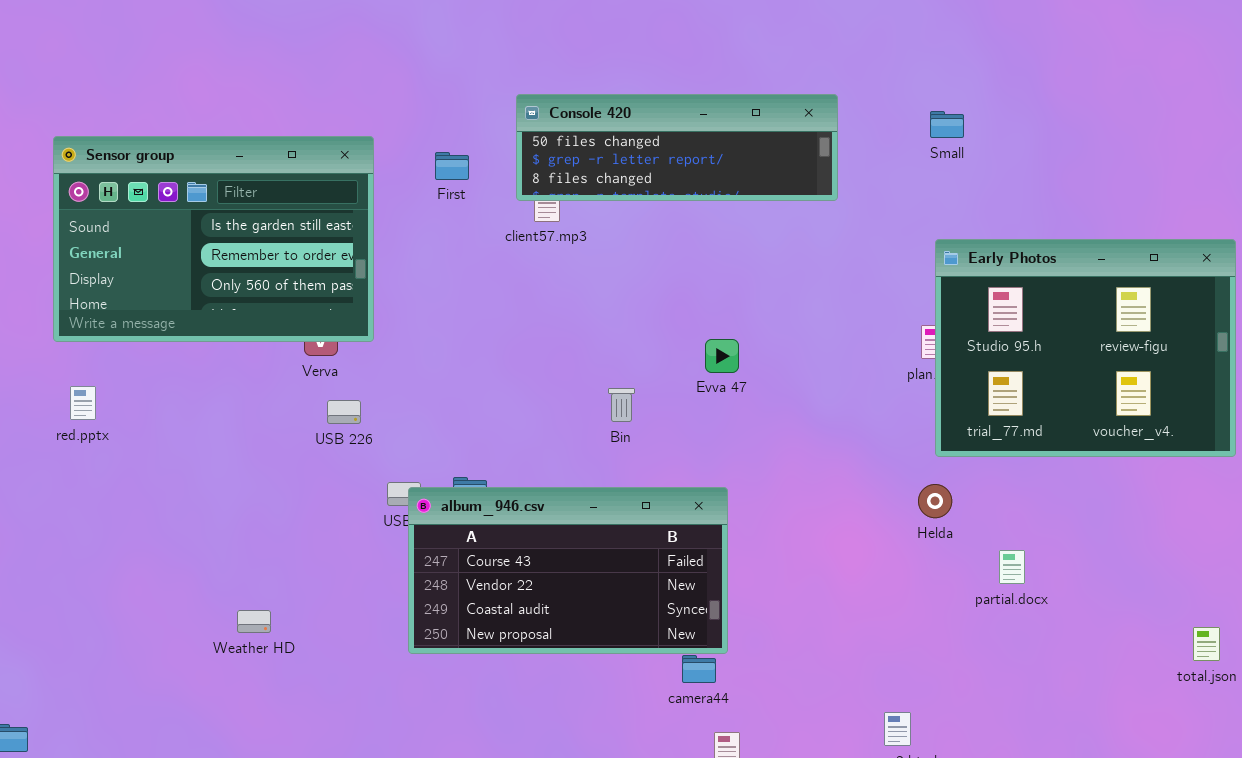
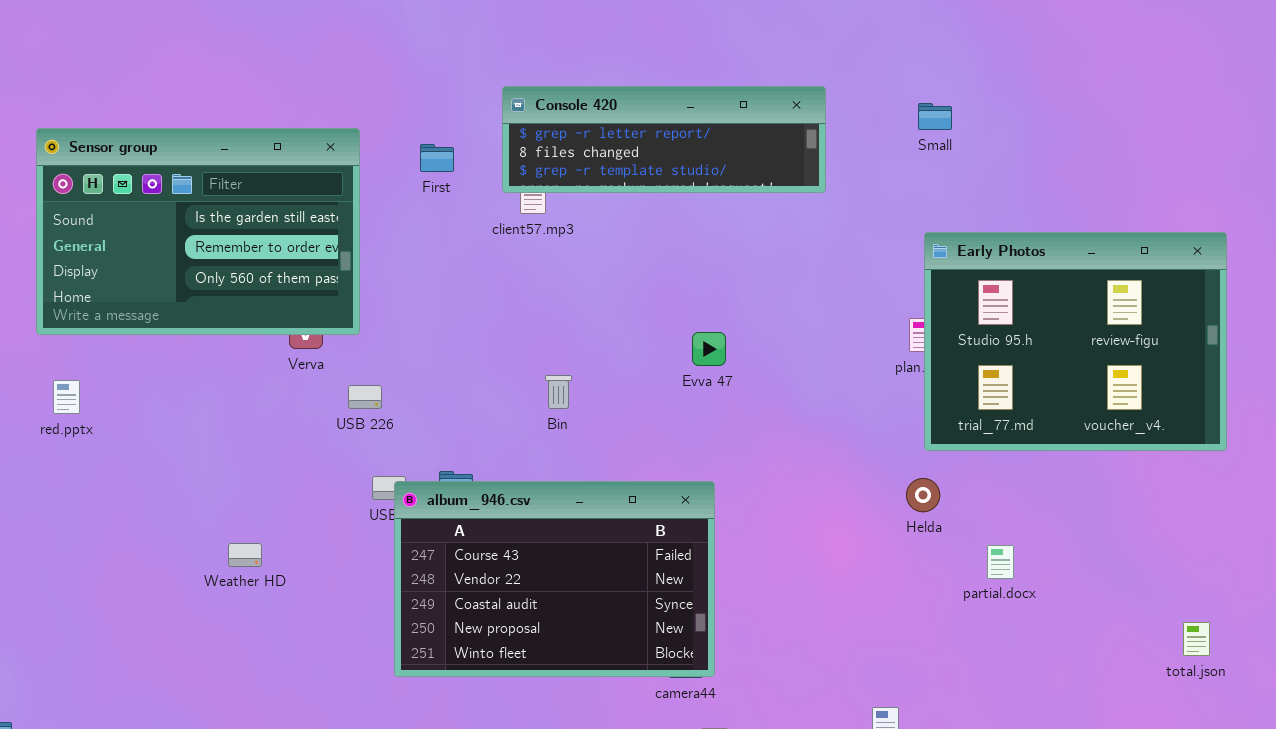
Console 420: [516,94,838,201] -> [502,86,826,193], scrolled down 1 row
Bin: [608,388,635,422] -> [545,375,572,409], moved
USB 226: [327,400,361,424] -> [348,385,382,409], moved
album_946.csv: [408,487,728,654] -> [394,481,715,677], resized
Weather HD: [237,610,271,633] -> [228,543,262,567], moved

